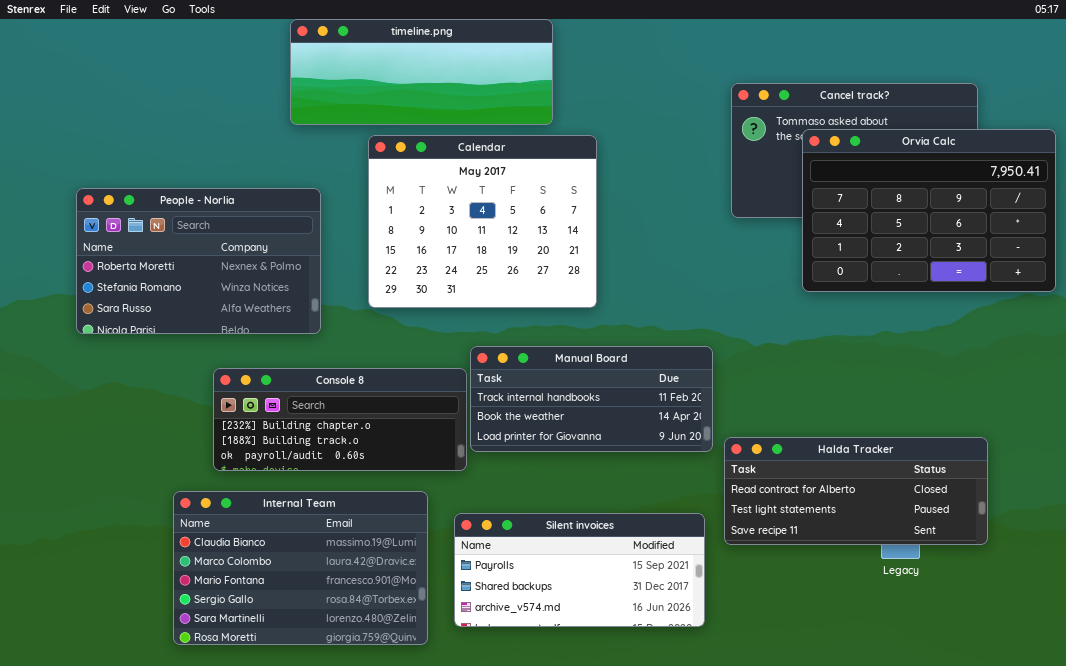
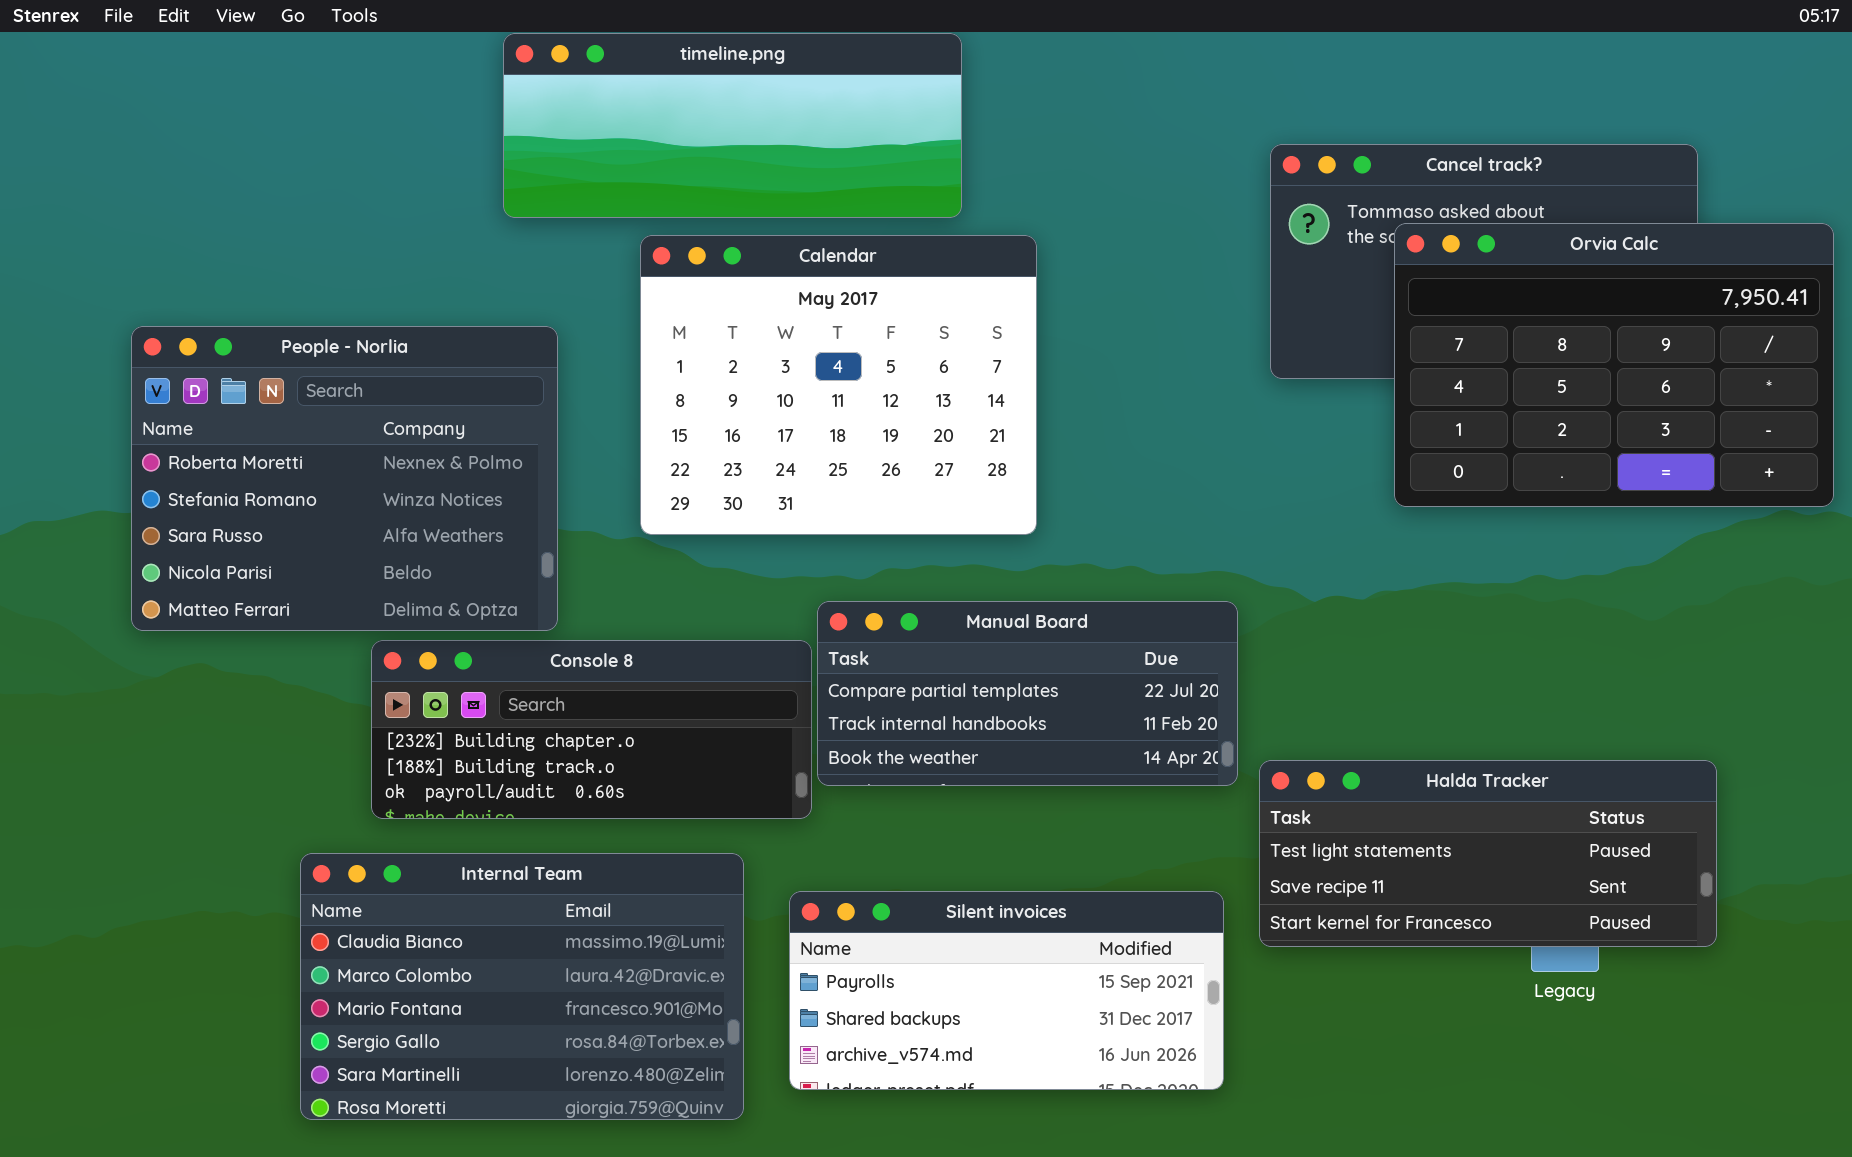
People - Norlia: [76,188,321,334] -> [131,326,558,631], resized
Manual Board: [470,346,713,452] -> [817,601,1238,786], scrolled up 1 row
Halda Tracker: [724,437,988,545] -> [1259,760,1717,947], scrolled down 1 row

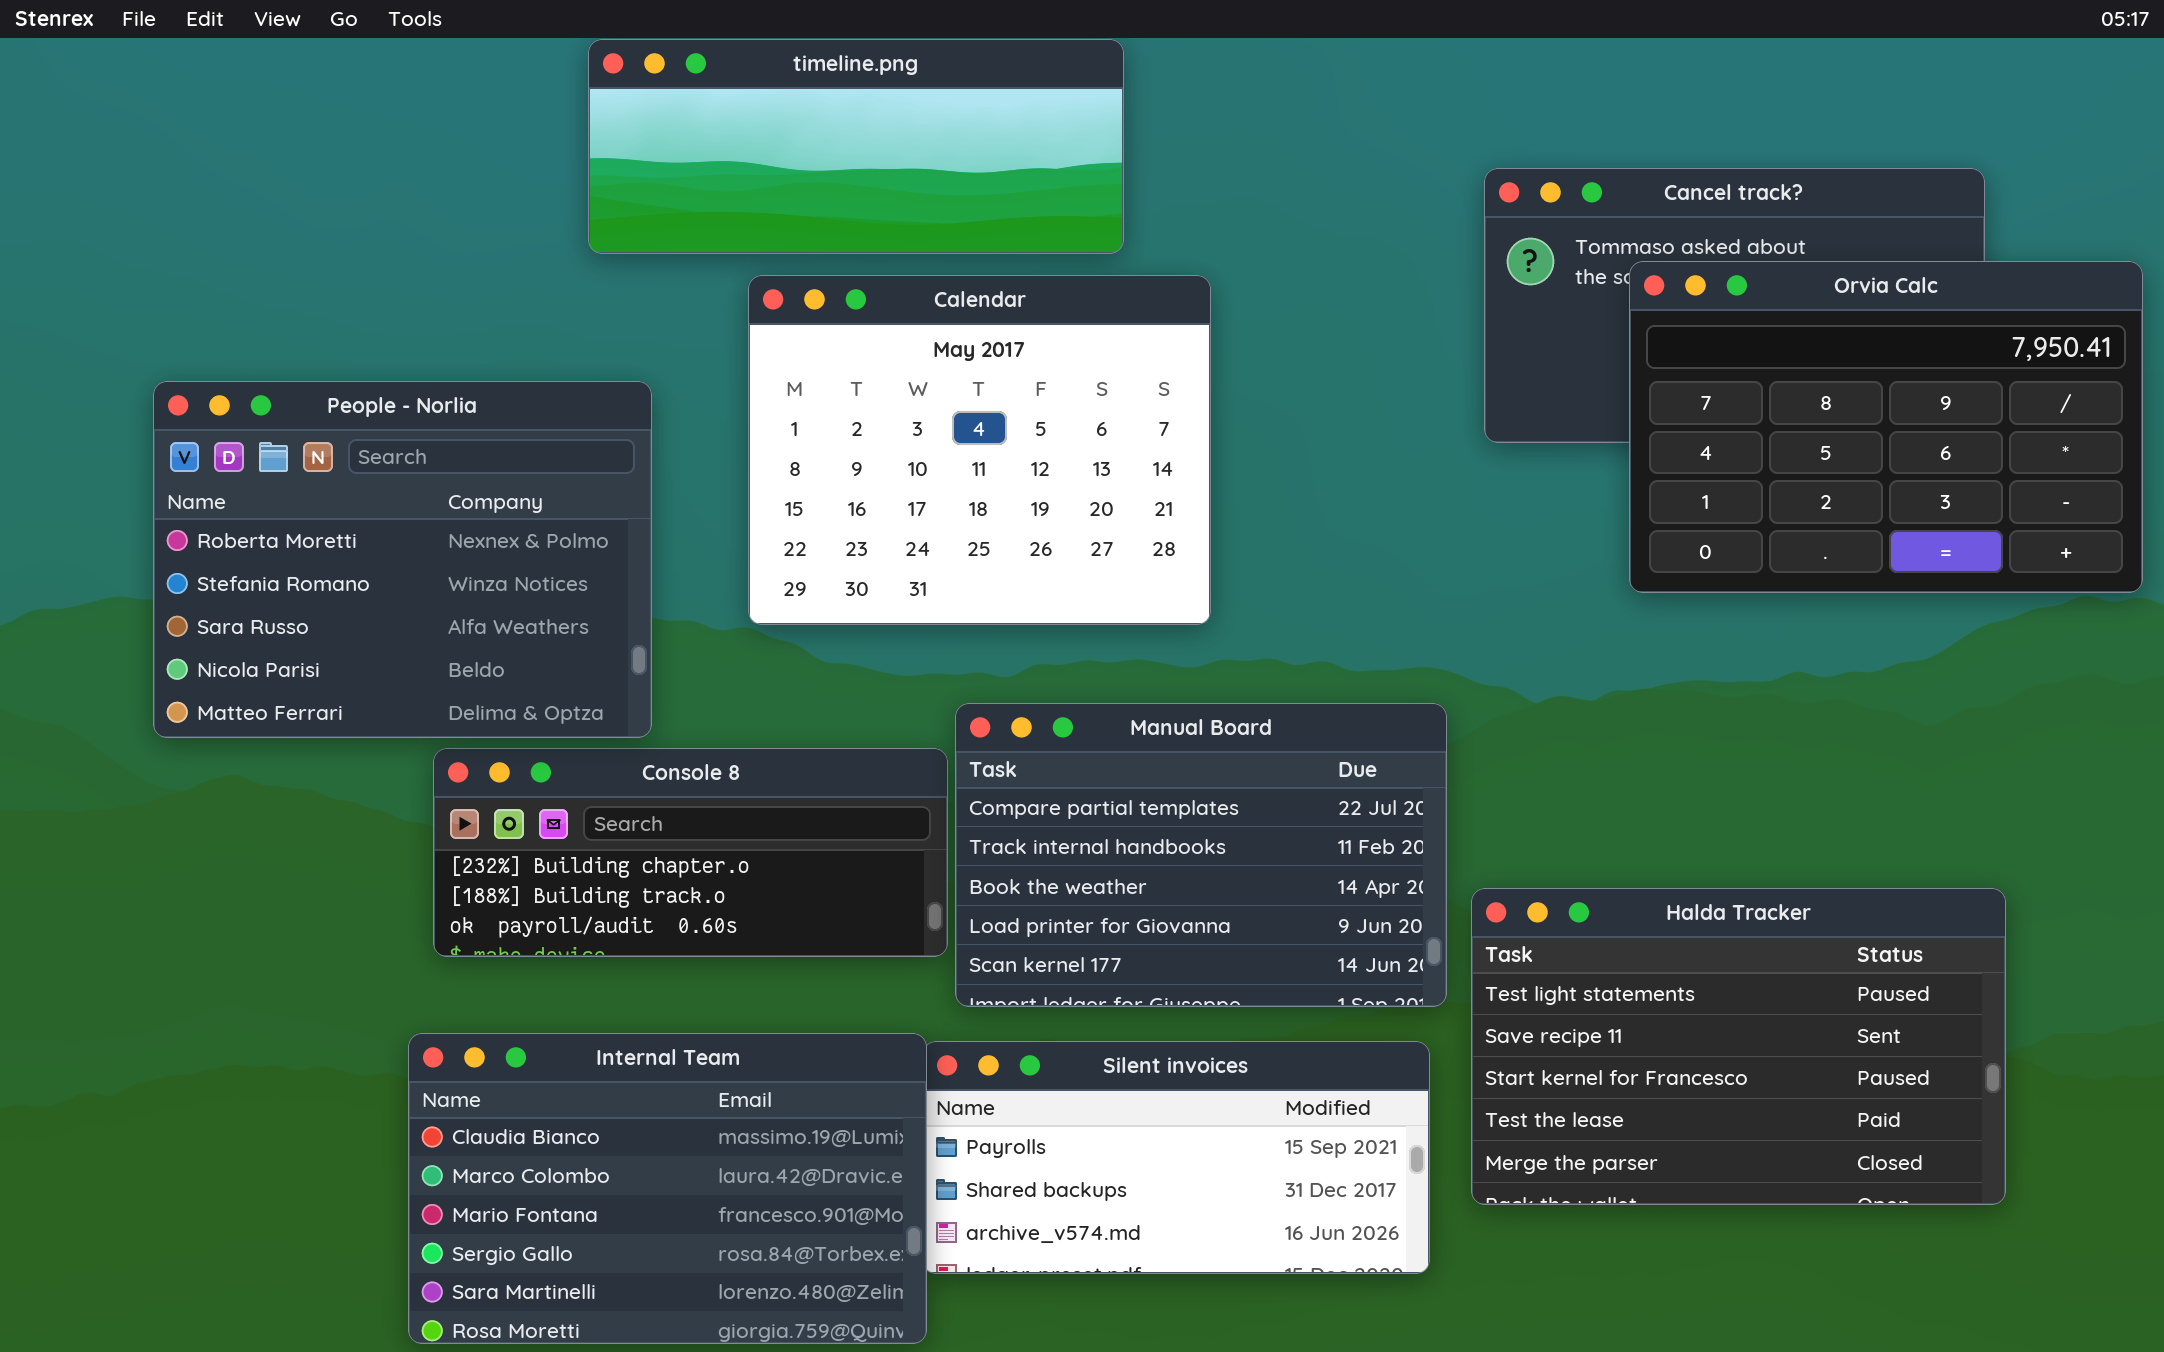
Manual Board: [817,601,1238,786] -> [955,703,1447,1007], resized
Halda Tracker: [1259,760,1717,947] -> [1471,888,2006,1205], resized
Internal Team: [300,853,744,1120] -> [408,1033,927,1344], moved

